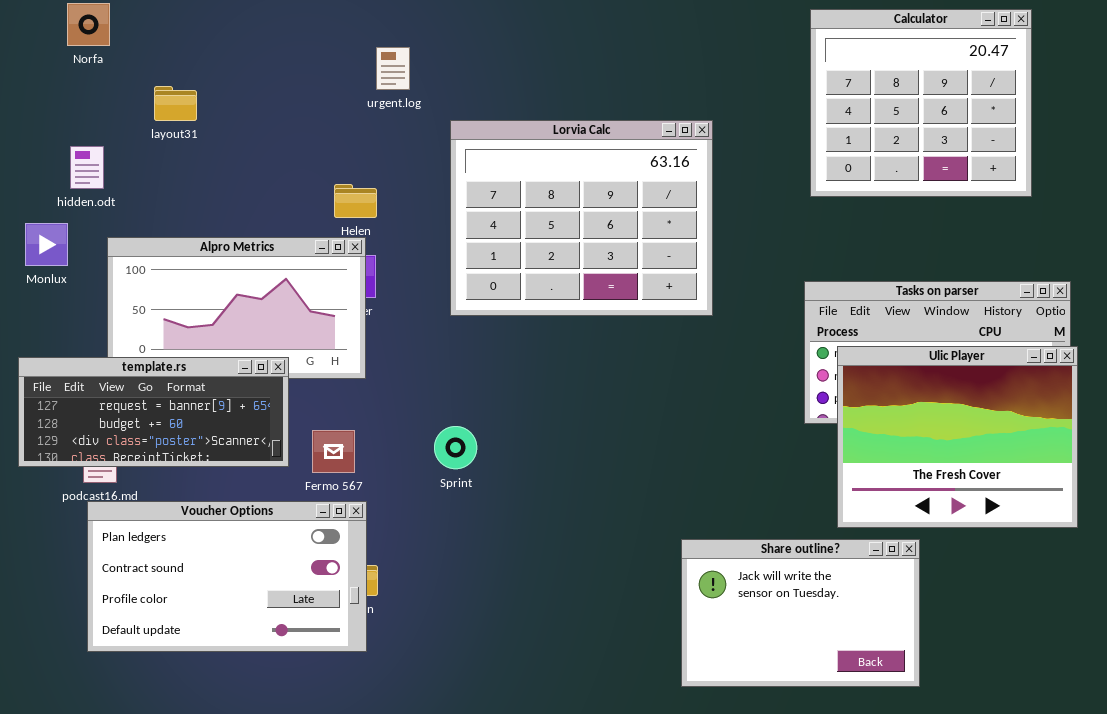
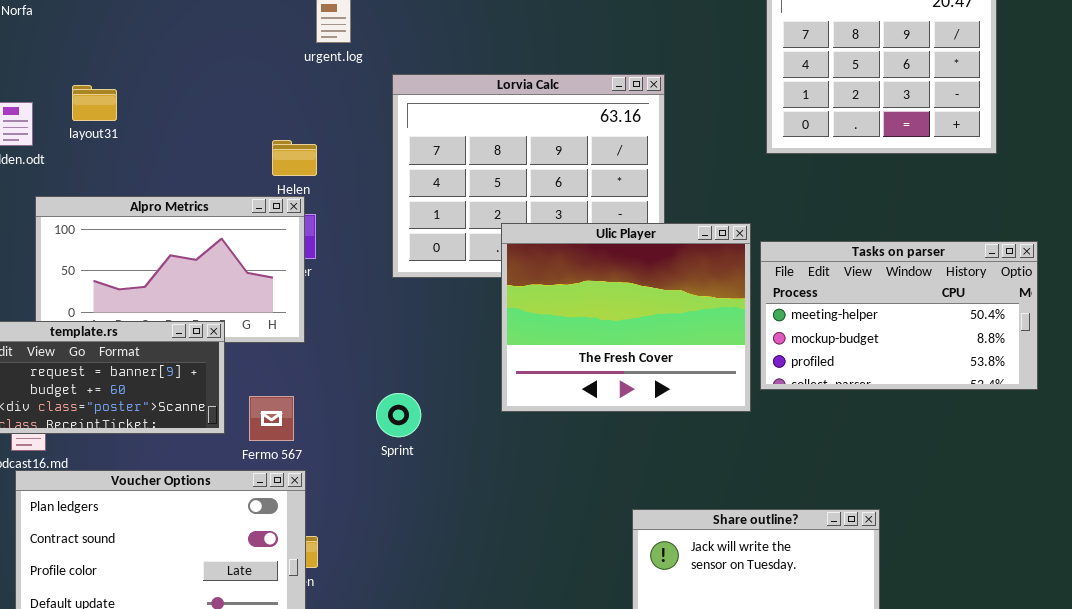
layout31: [154,86,197,121] -> [72,85,117,121], moved
Ulic Player: [837,346,1078,528] -> [501,223,751,412], moved

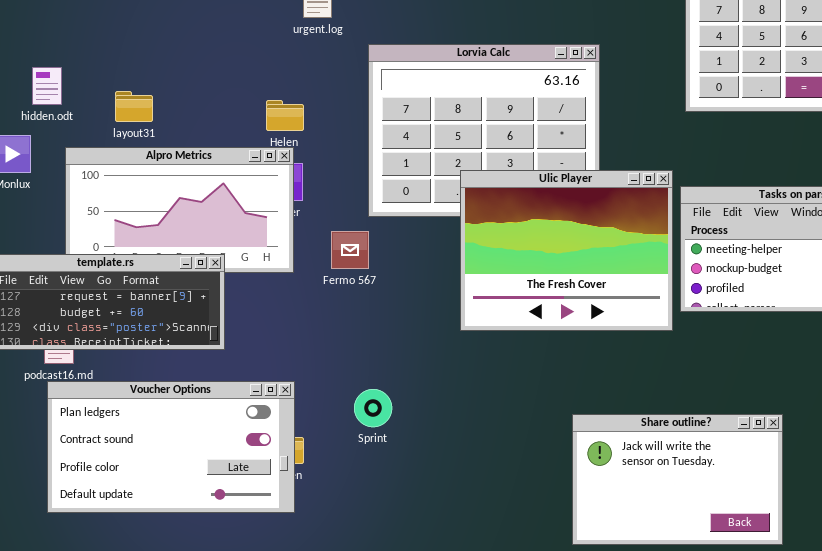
layout31: [72,85,117,121] -> [115,91,153,122], moved
Sprint: [376,393,421,437] -> [354,389,392,427], moved
Fermo 567: [249,396,294,441] -> [331,231,369,269], moved

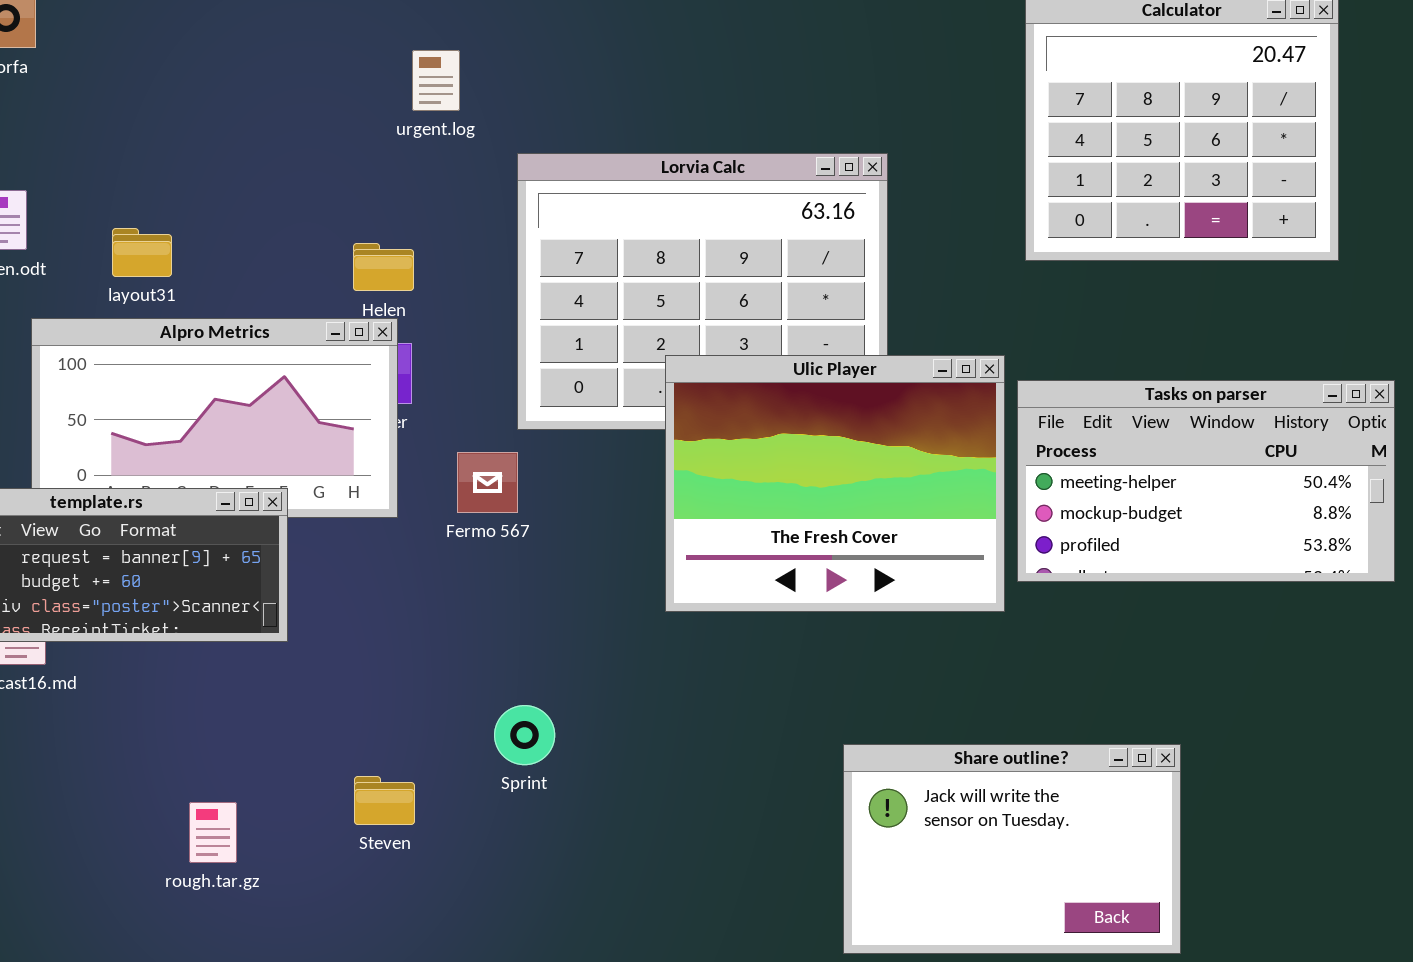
Voucher Options: [47,381,295,513] -> none, closed

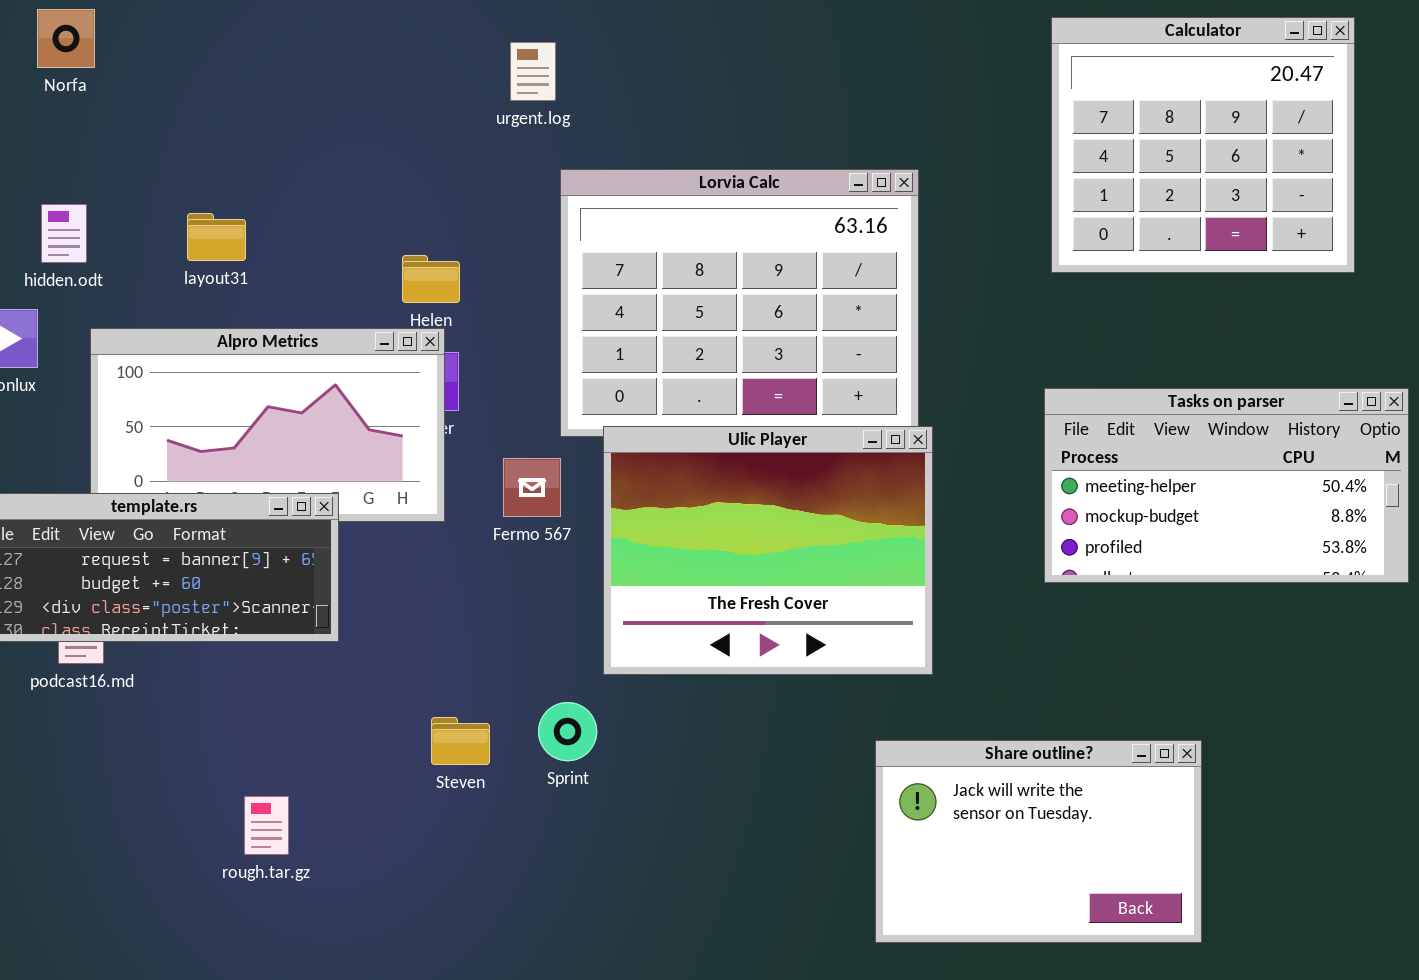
urgent.log: [412,50,460,111] -> [510,42,556,101], moved
layout31: [112,228,172,277] -> [187,213,246,261], moved
Ulic Player: [665,355,1005,612] -> [603,426,933,675], moved
Steven: [354,776,415,825] -> [431,717,490,765], moved

